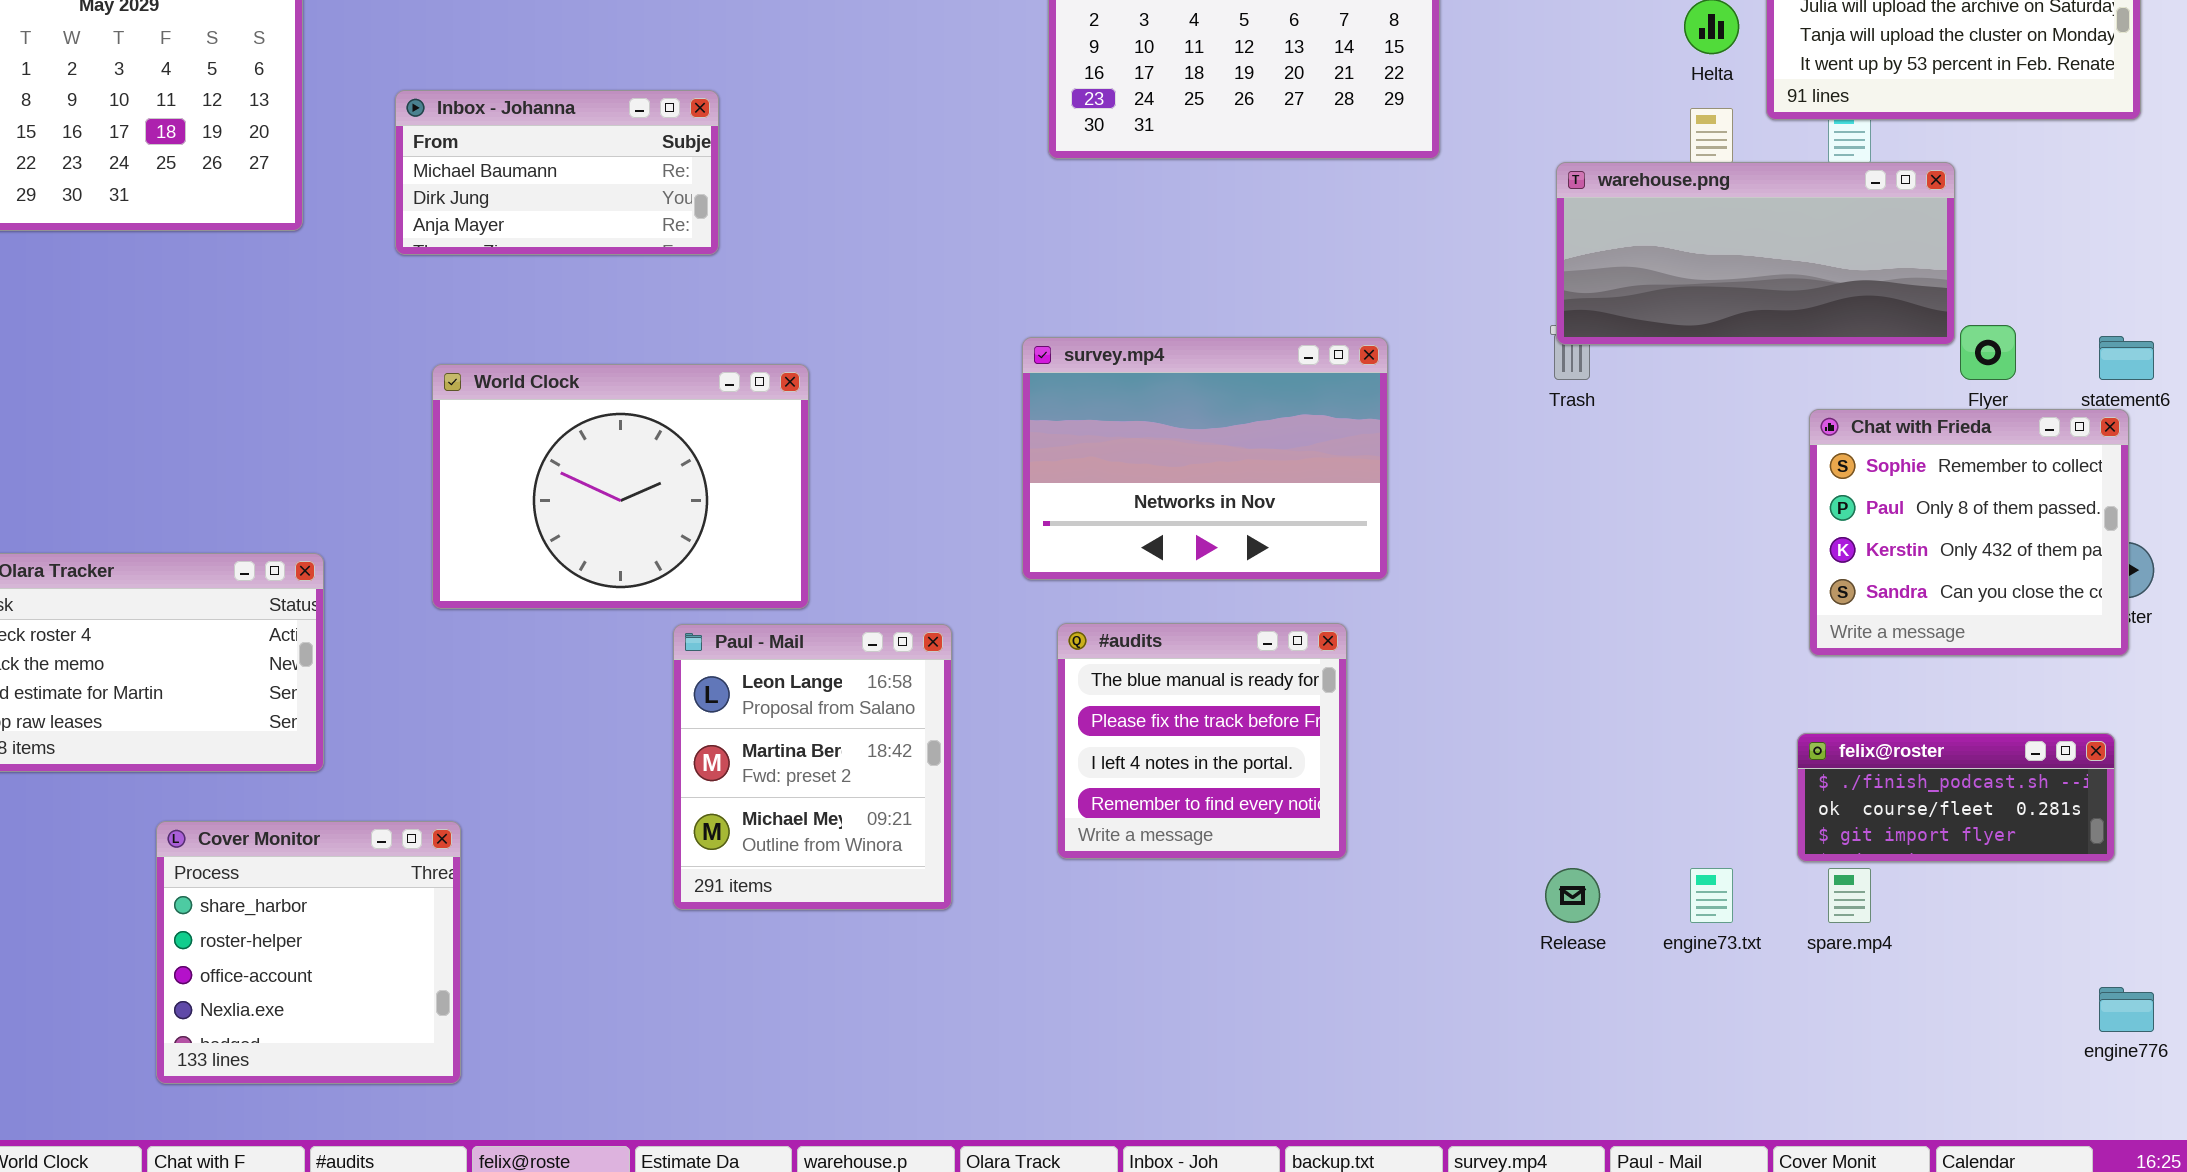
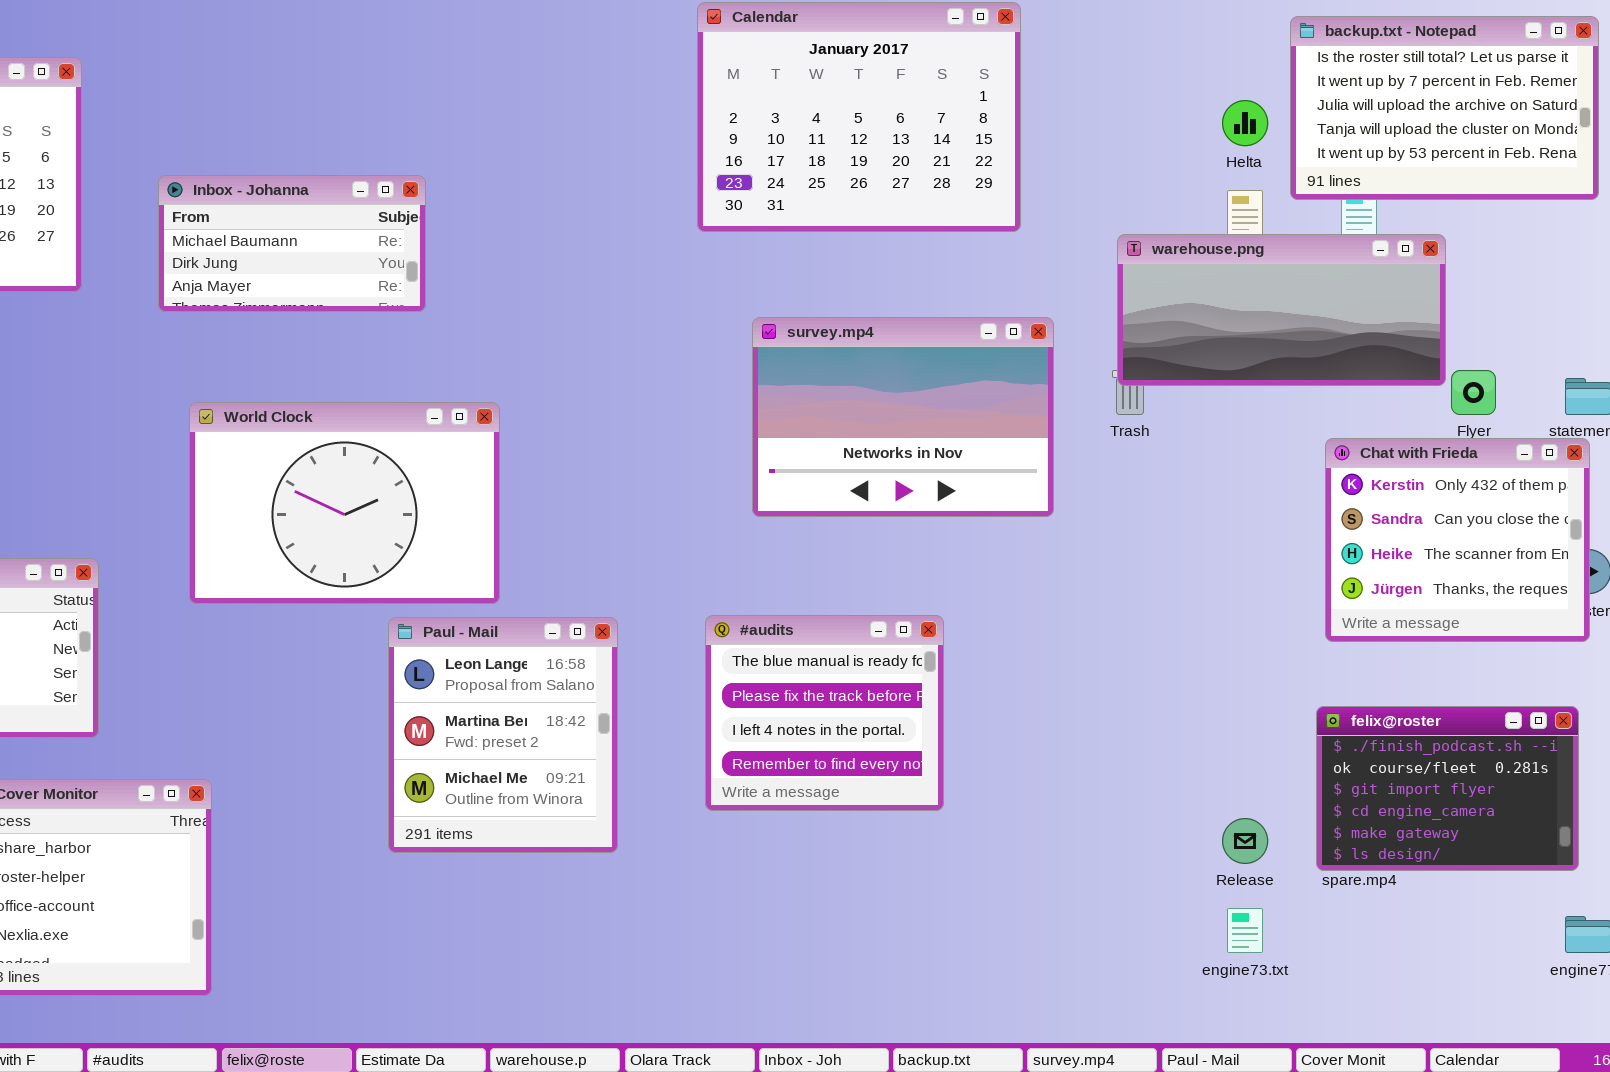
survey.mp4: [1022,337,1388,580] -> [752,317,1054,517], moved
Chat with Frieda: [1809,409,2129,656] -> [1325,438,1590,642], scrolled down 2 rows
felix@roster: [1797,733,2115,862] -> [1316,706,1579,871], resized
Release: [1545,868,1600,923] -> [1222,818,1268,864], moved
engine73.txt: [1690,868,1733,923] -> [1227,908,1263,953], moved

